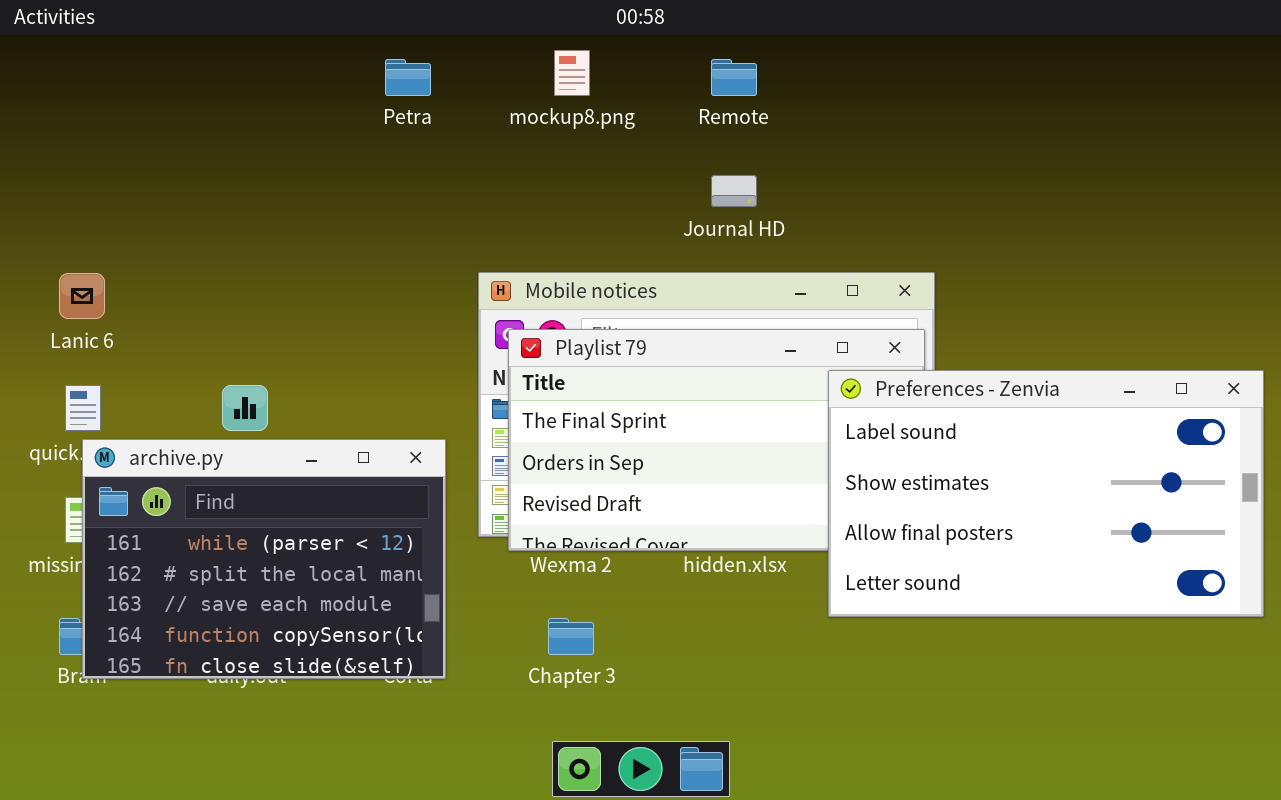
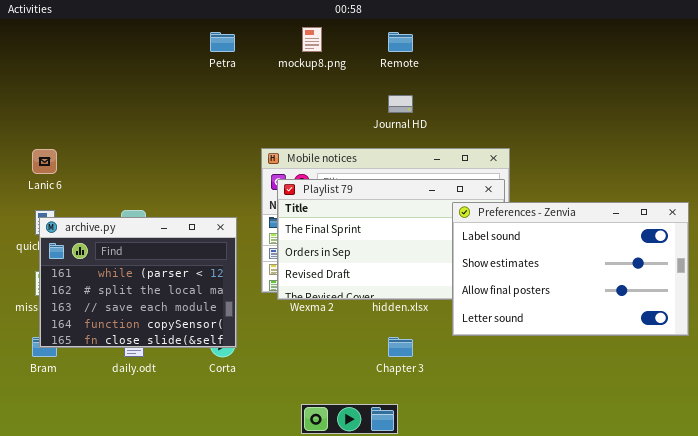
archive.py: [82,439,446,679] -> [39,217,237,348], moved
Chapter 3: [548,618,594,655] -> [388,337,413,357], moved

